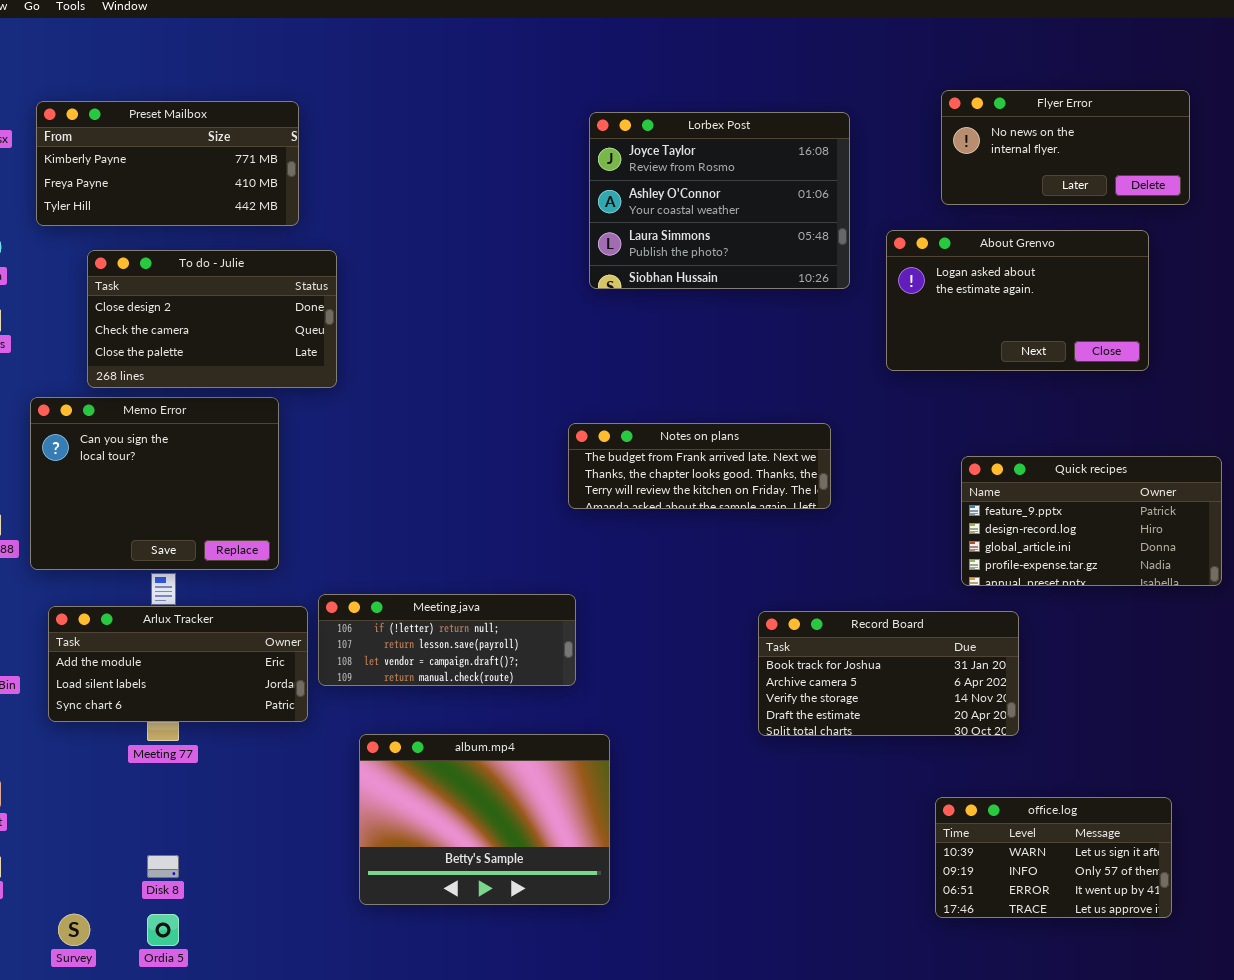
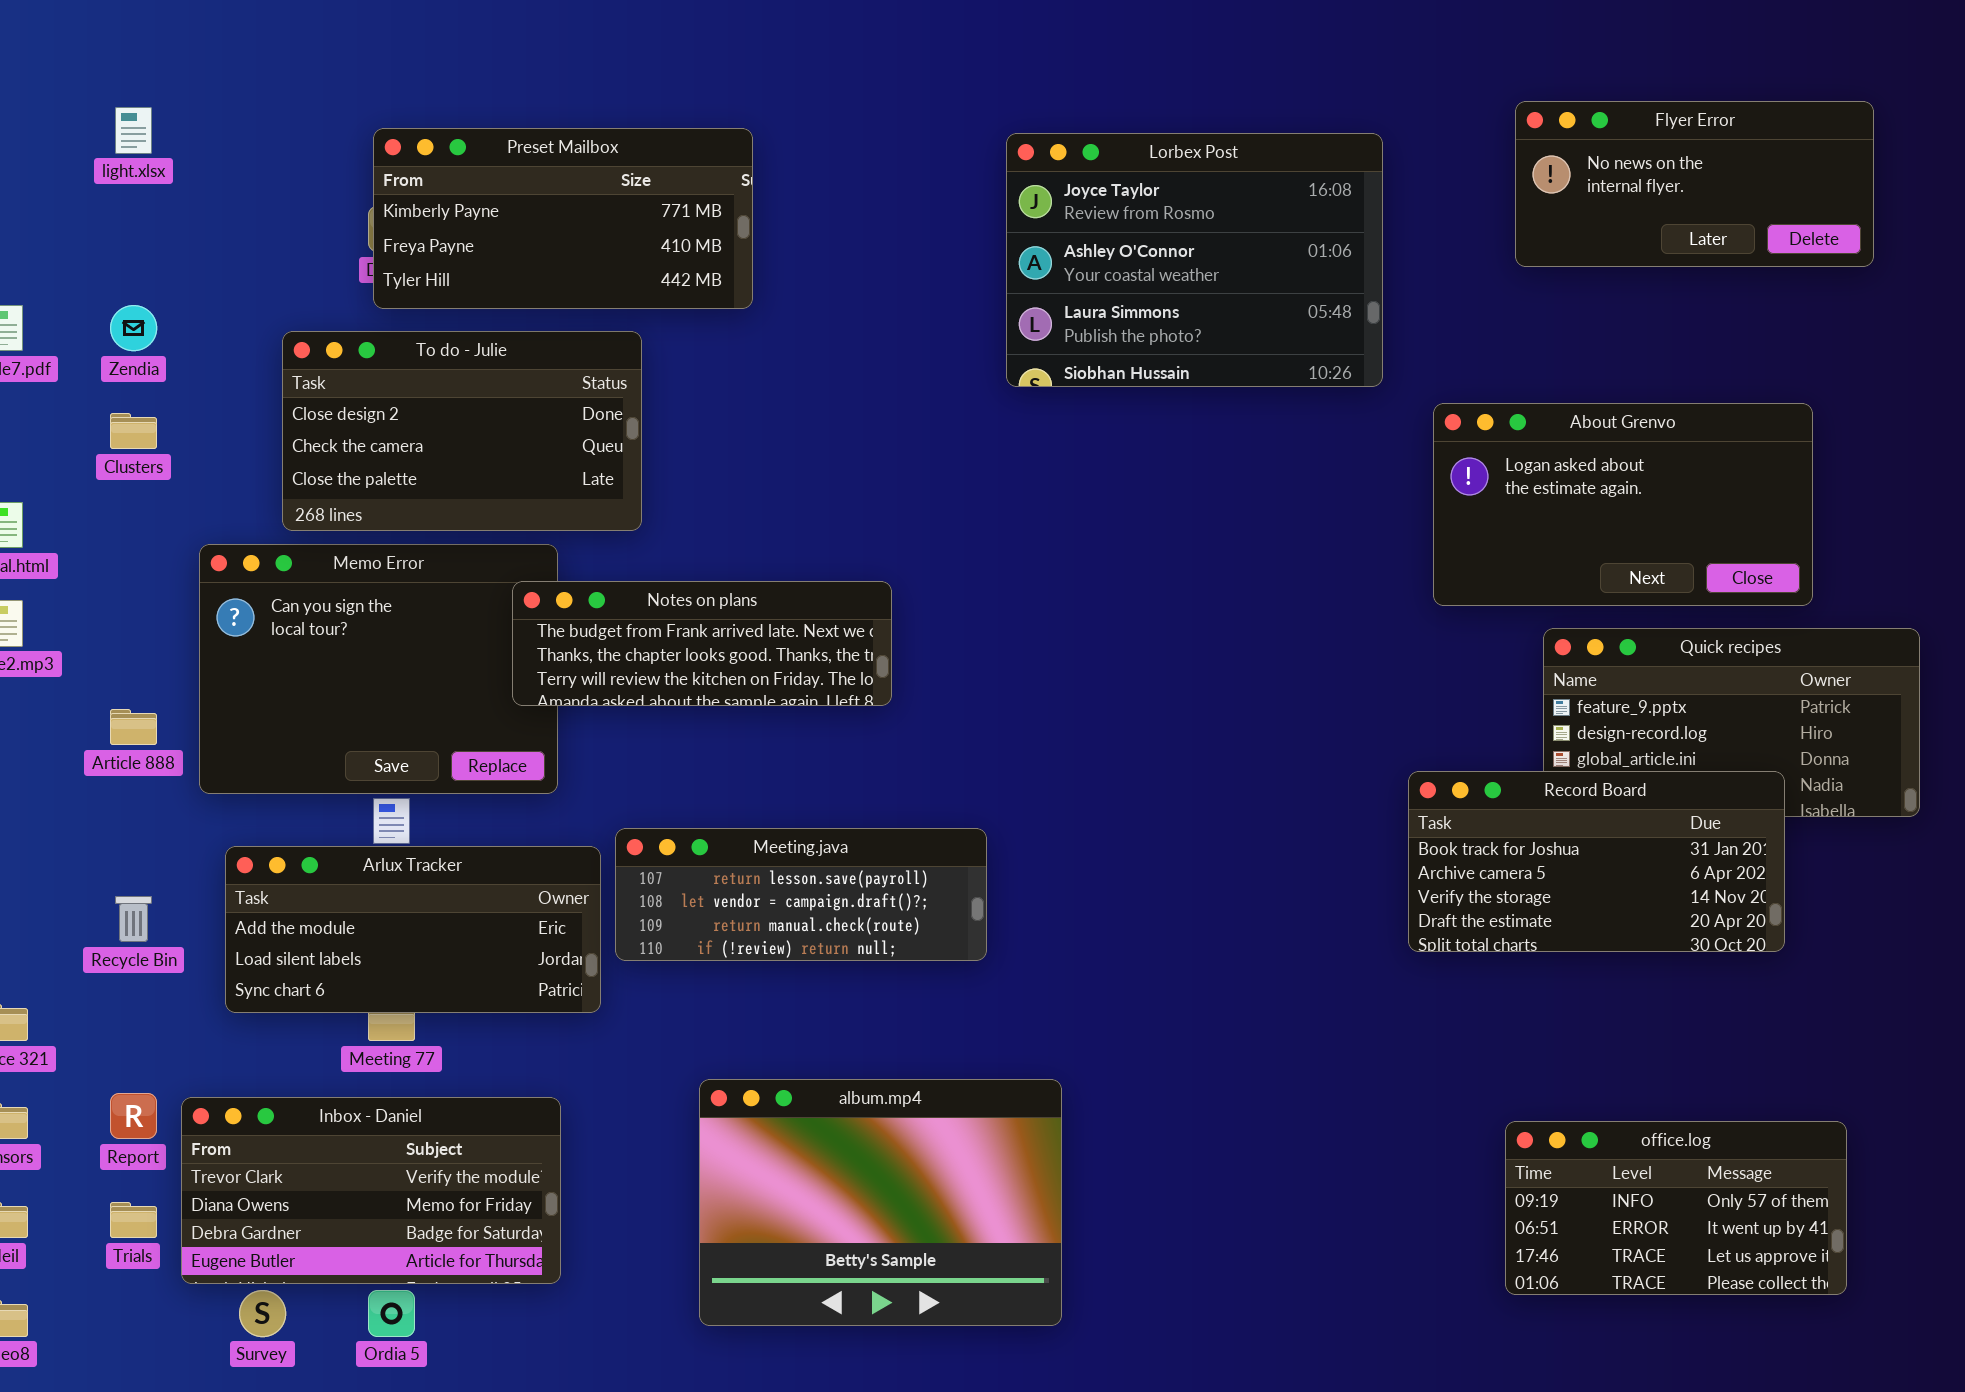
Preset Mailbox: [36,101,299,226] -> [373,128,753,309], moved
About Grenvo: [886,230,1149,371] -> [1433,403,1813,606], moved
Notes on plans: [568,423,831,509] -> [512,581,892,706], moved
Meeting.java: [318,594,576,686] -> [615,828,987,961], scrolled down 1 row
Record Board: [758,611,1019,736] -> [1408,771,1785,952], moved
album.mp4: [359,734,610,905] -> [699,1079,1062,1326], moved
Inbox - Daniel: none -> [181,1097,561,1284], opened
office.log: [935,797,1172,918] -> [1505,1121,1847,1295], scrolled down 1 row

